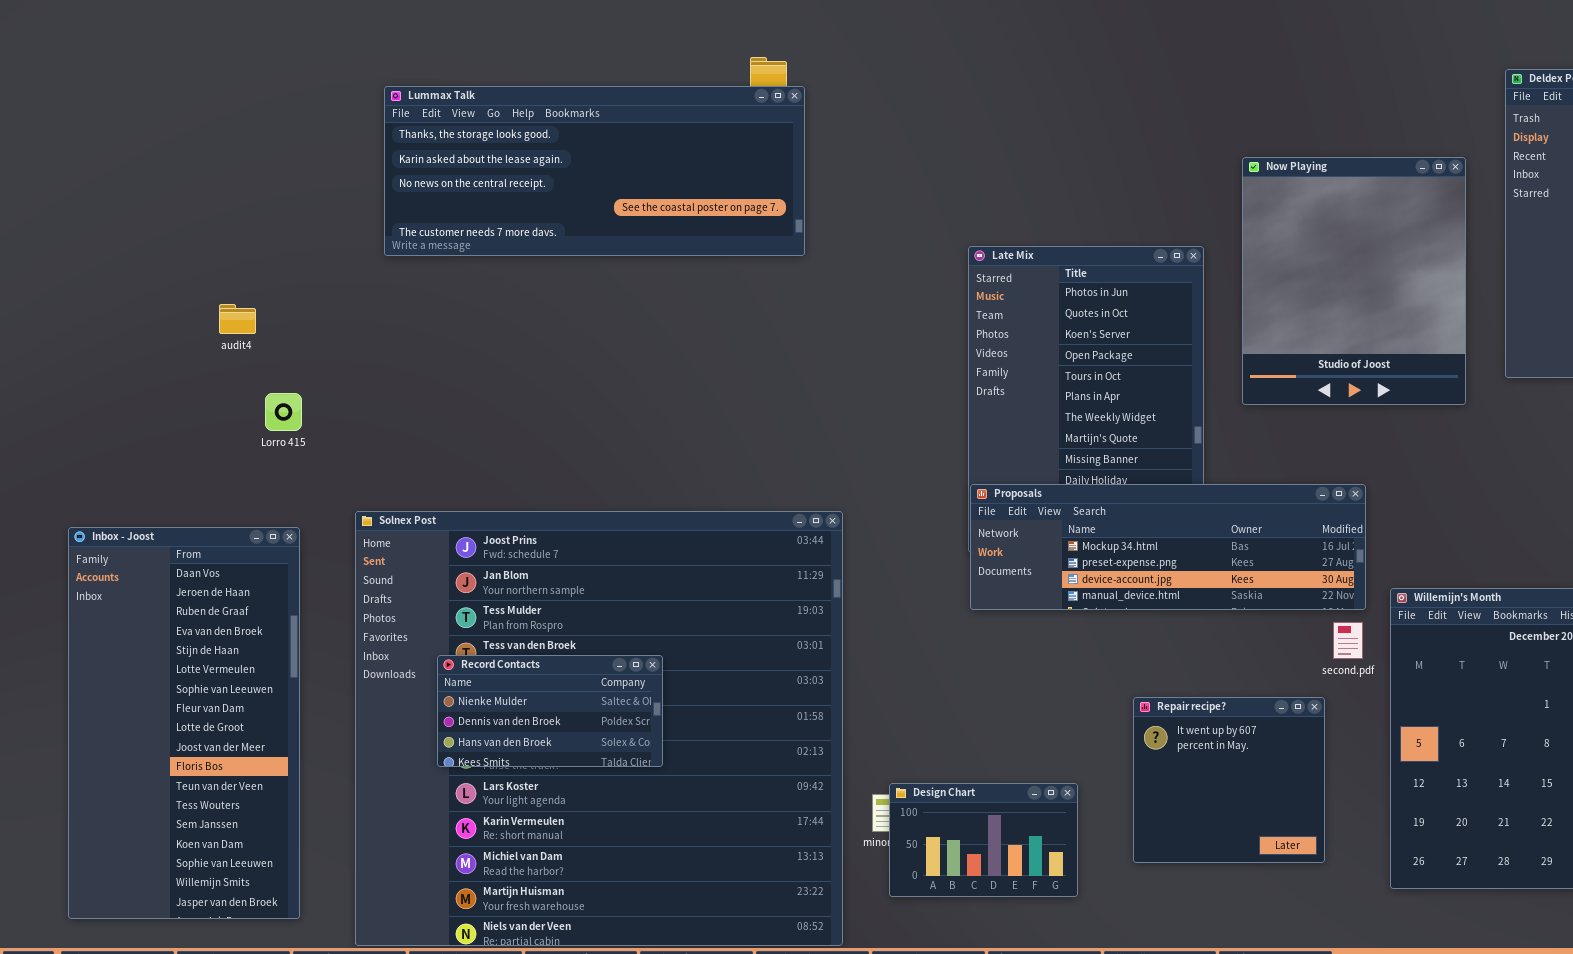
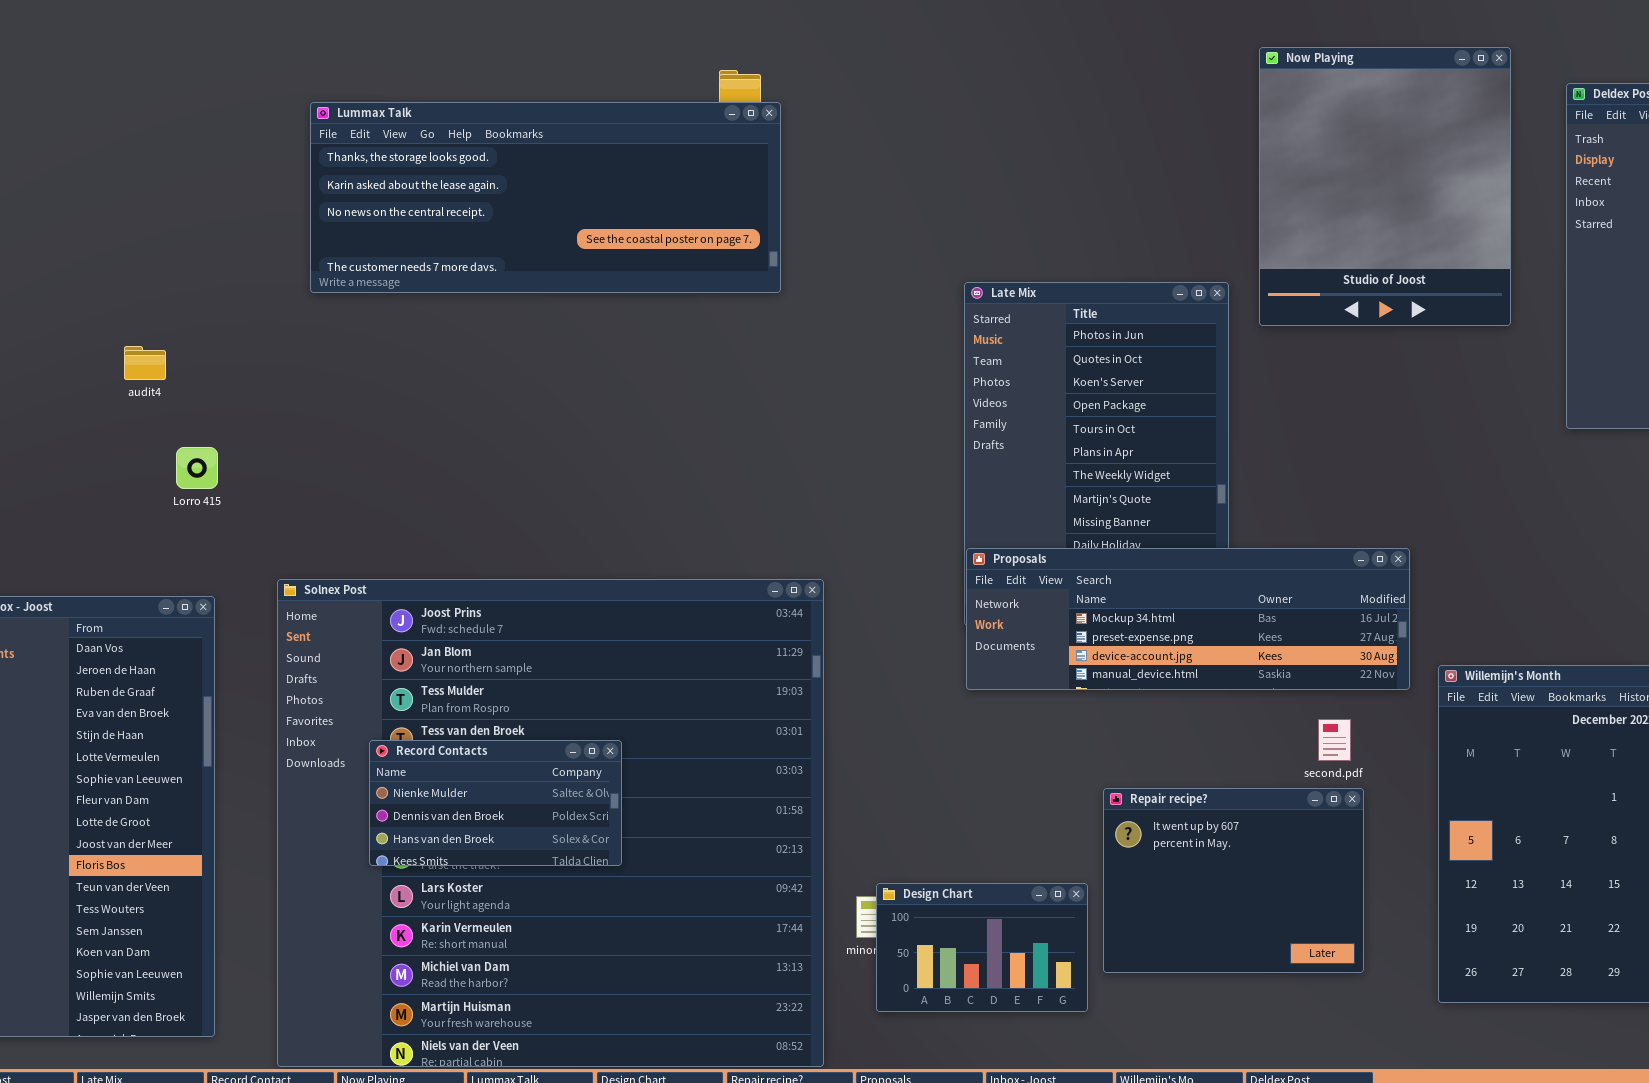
Now Playing: [1242,157,1466,405] -> [1259,47,1511,326], moved
second.pdf: [1333,622,1363,659] -> [1318,719,1351,761], moved
Repair recipe?: [1133,697,1325,863] -> [1103,788,1364,973], resized

